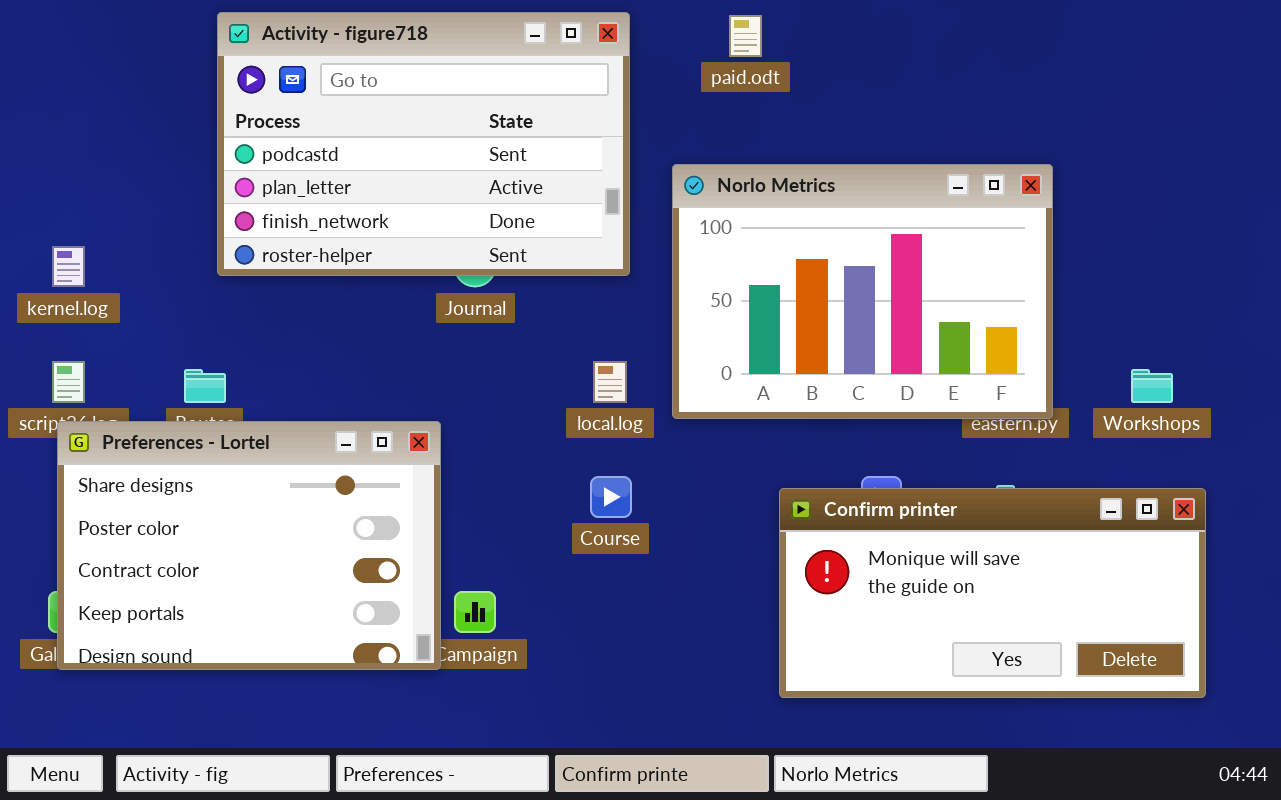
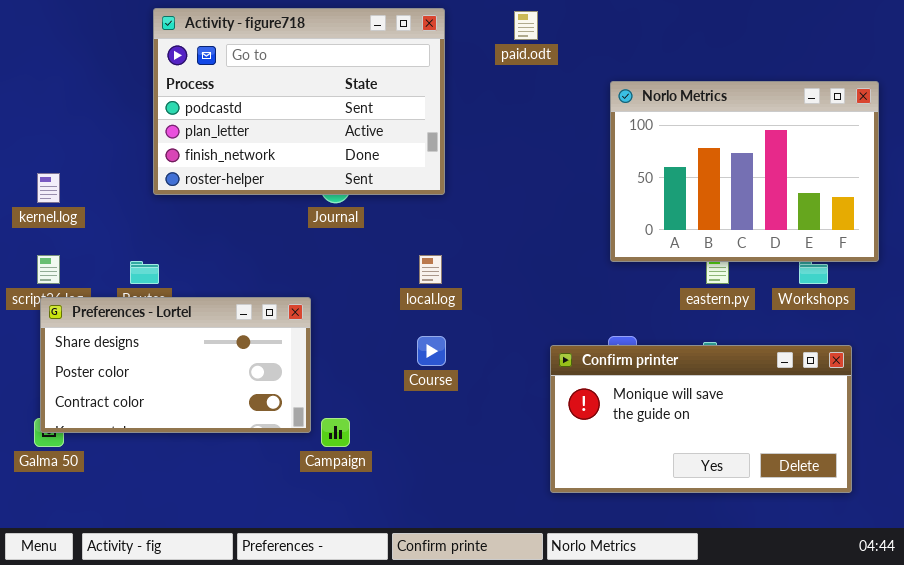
Norlo Metrics: [672,164,1053,419] -> [610,81,879,262], moved
Preferences - Lortel: [57,421,441,670] -> [40,297,311,433], resized

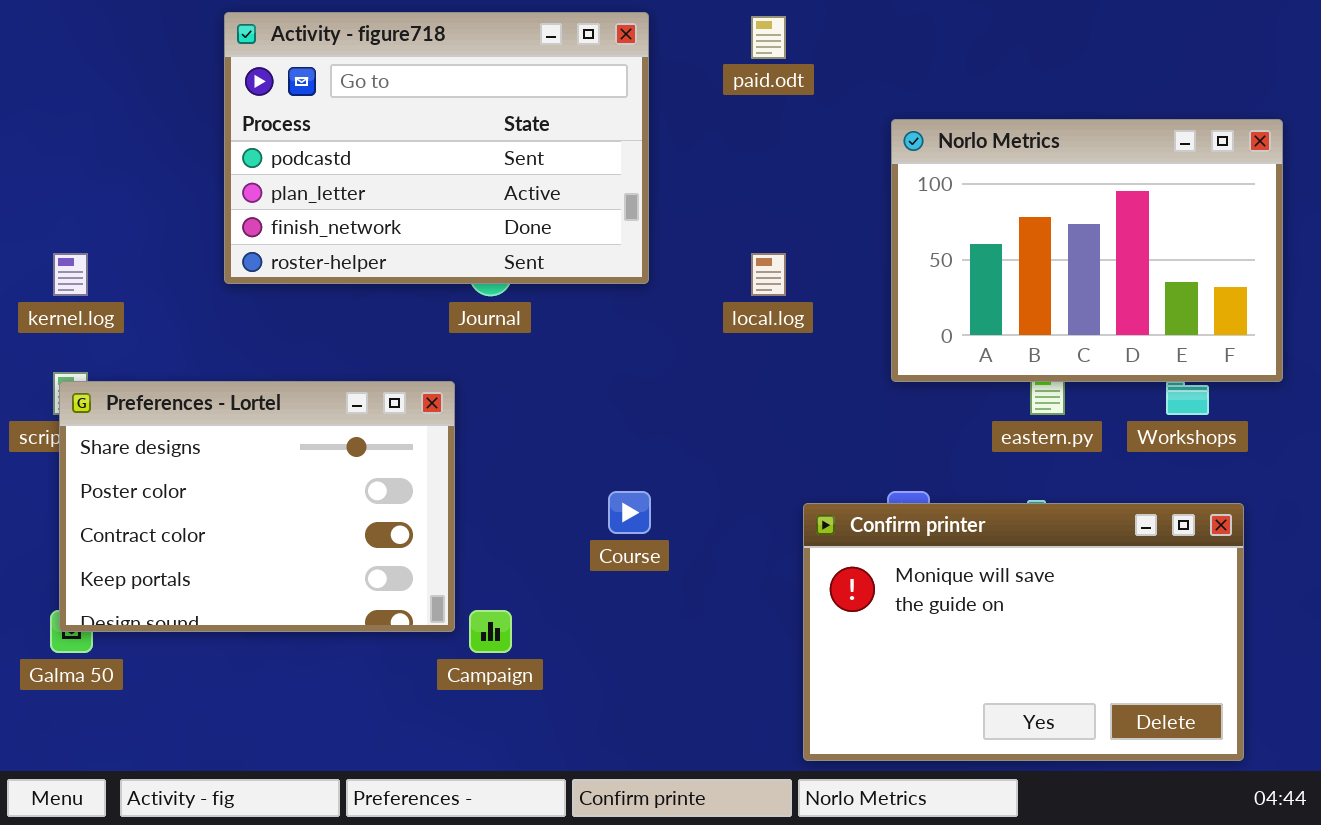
local.log: [419,255,442,284] -> [751,253,786,296], moved
Preferences - Lortel: [40,297,311,433] -> [59,381,455,632], resized
Confirm printer: [550,345,852,493] -> [803,503,1244,761], resized

